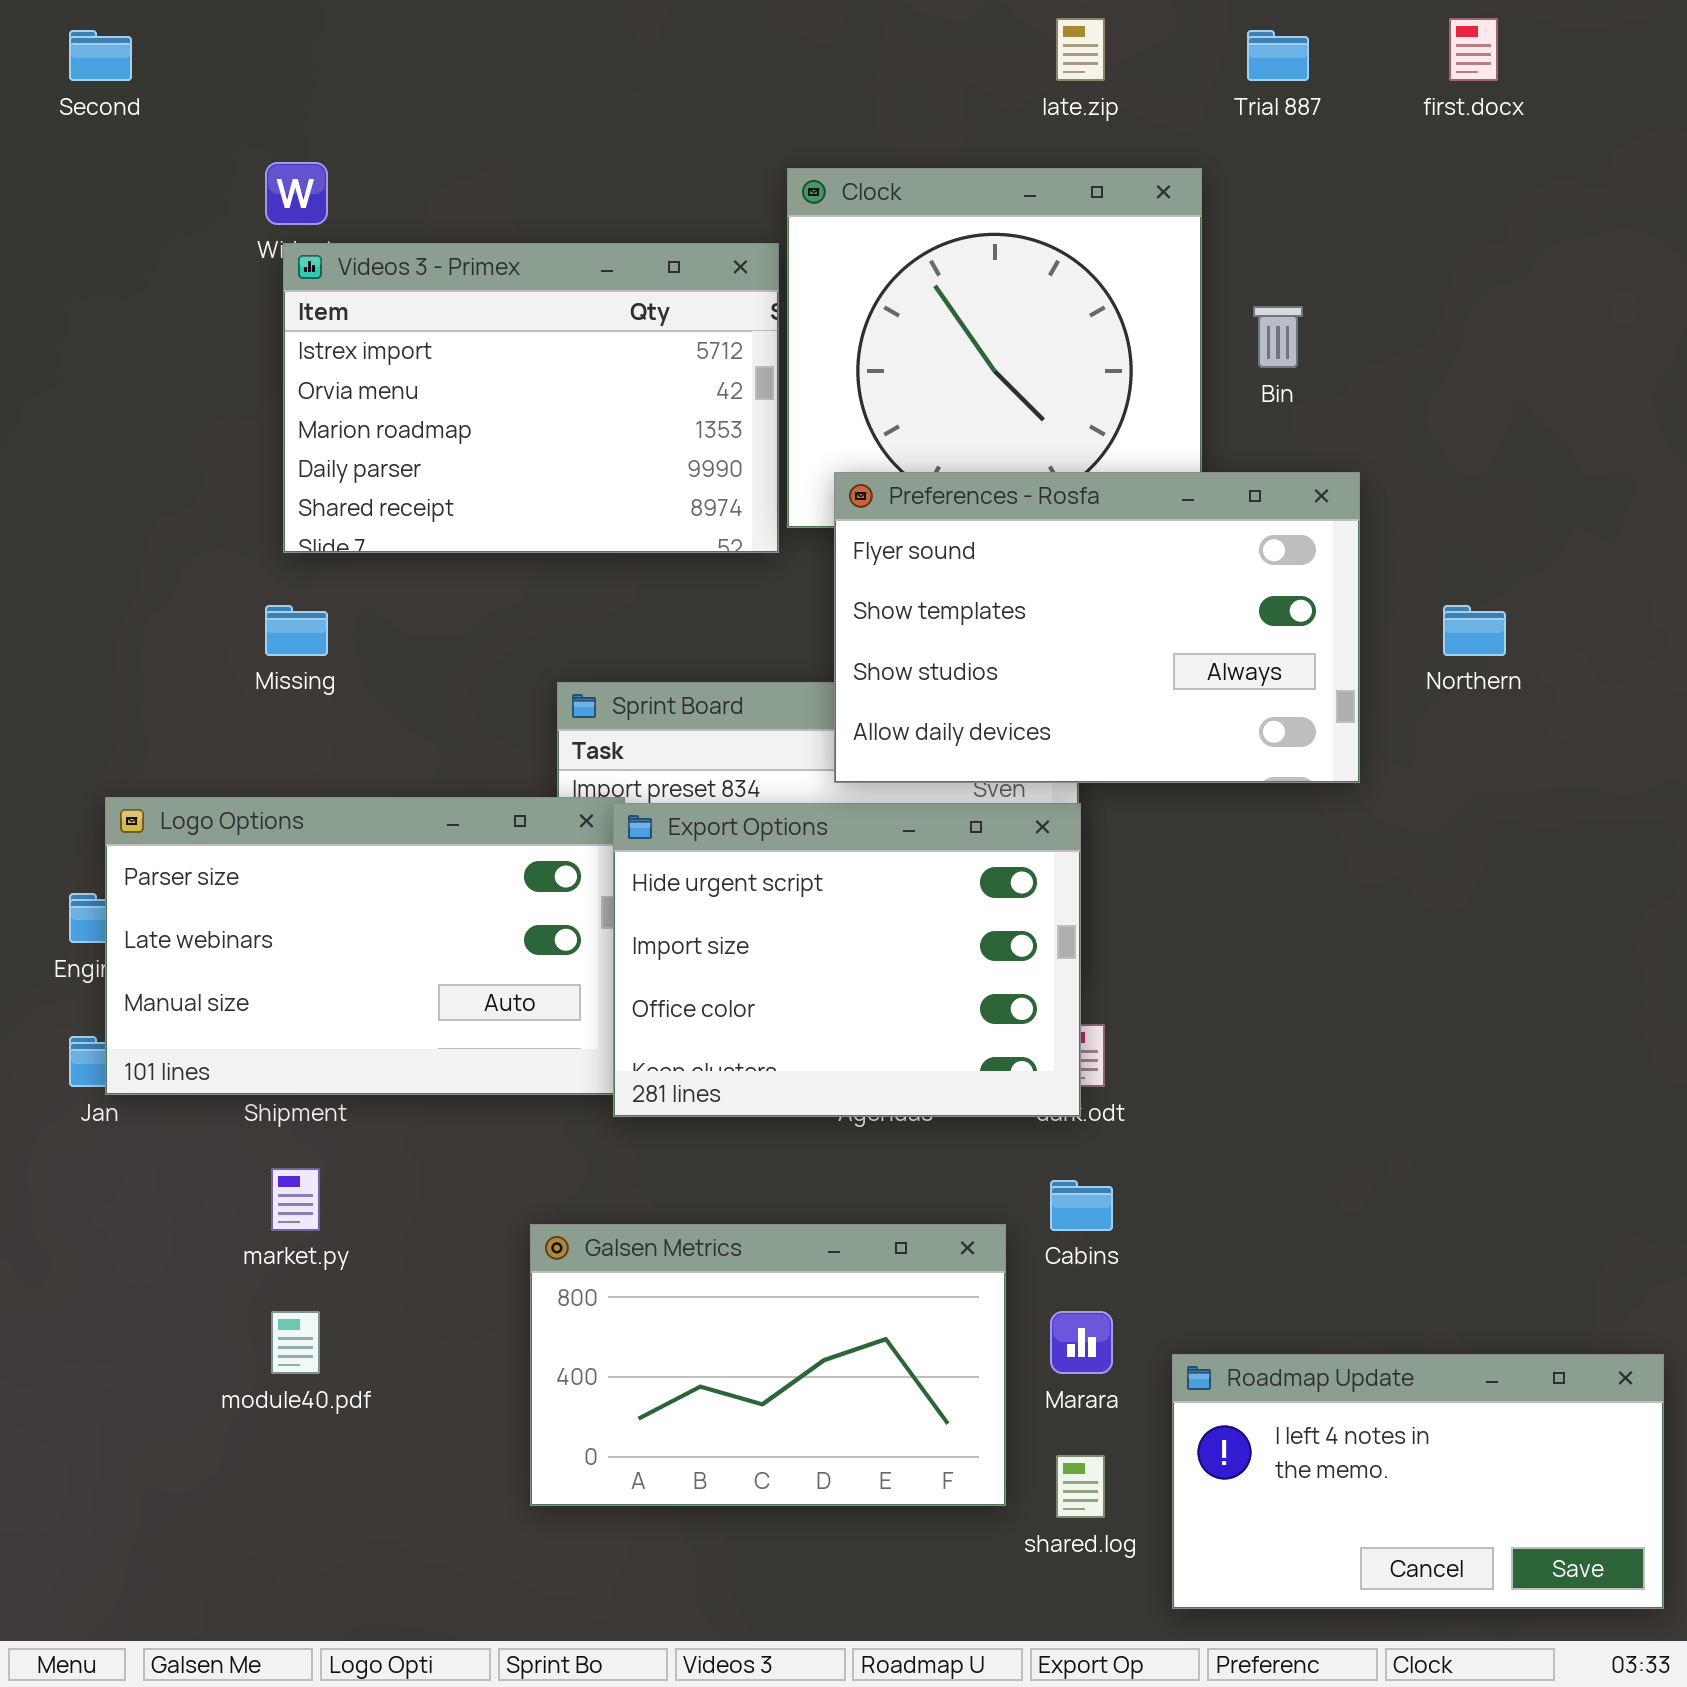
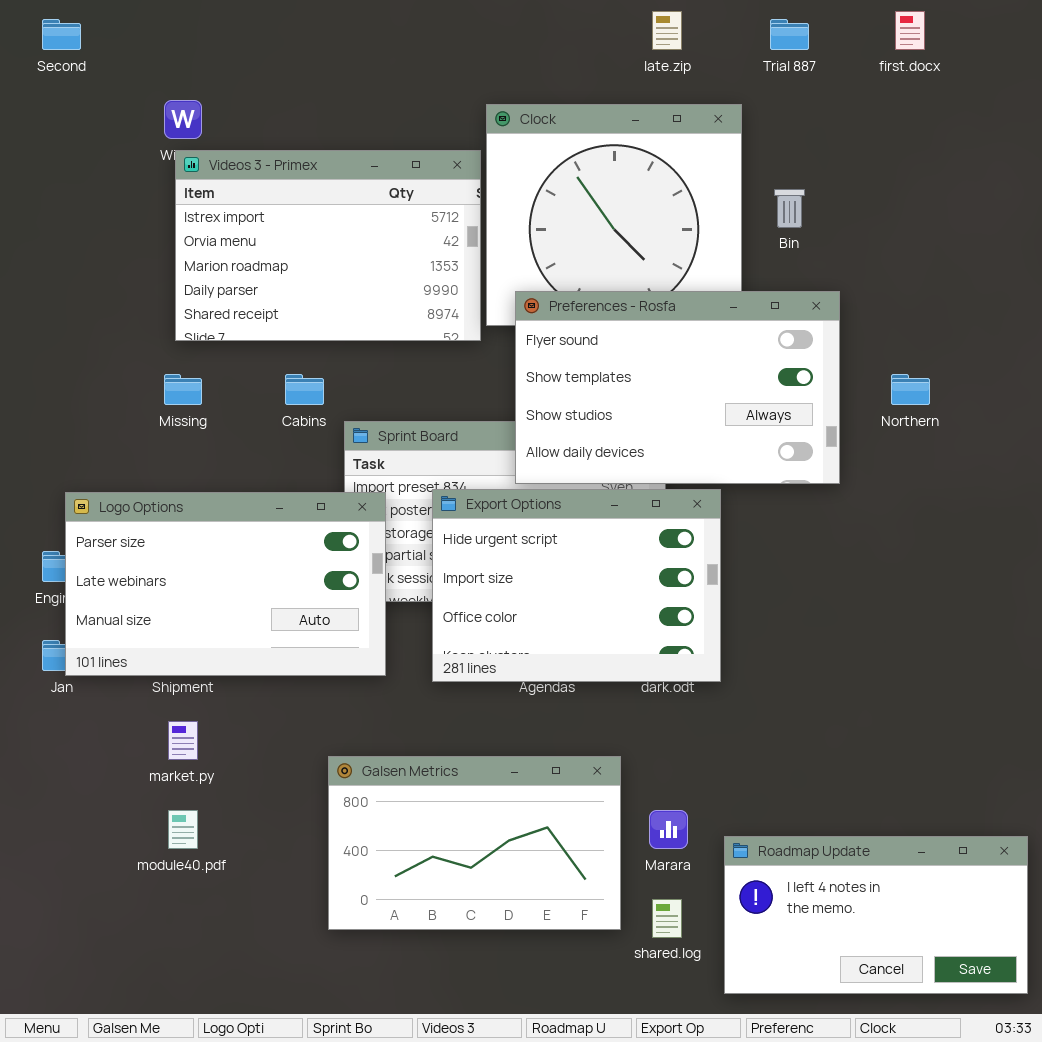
Export Options: [613,803,1081,1117] -> [432,489,721,682], moved
Cabins: [1050,1180,1113,1231] -> [285,374,324,405], moved

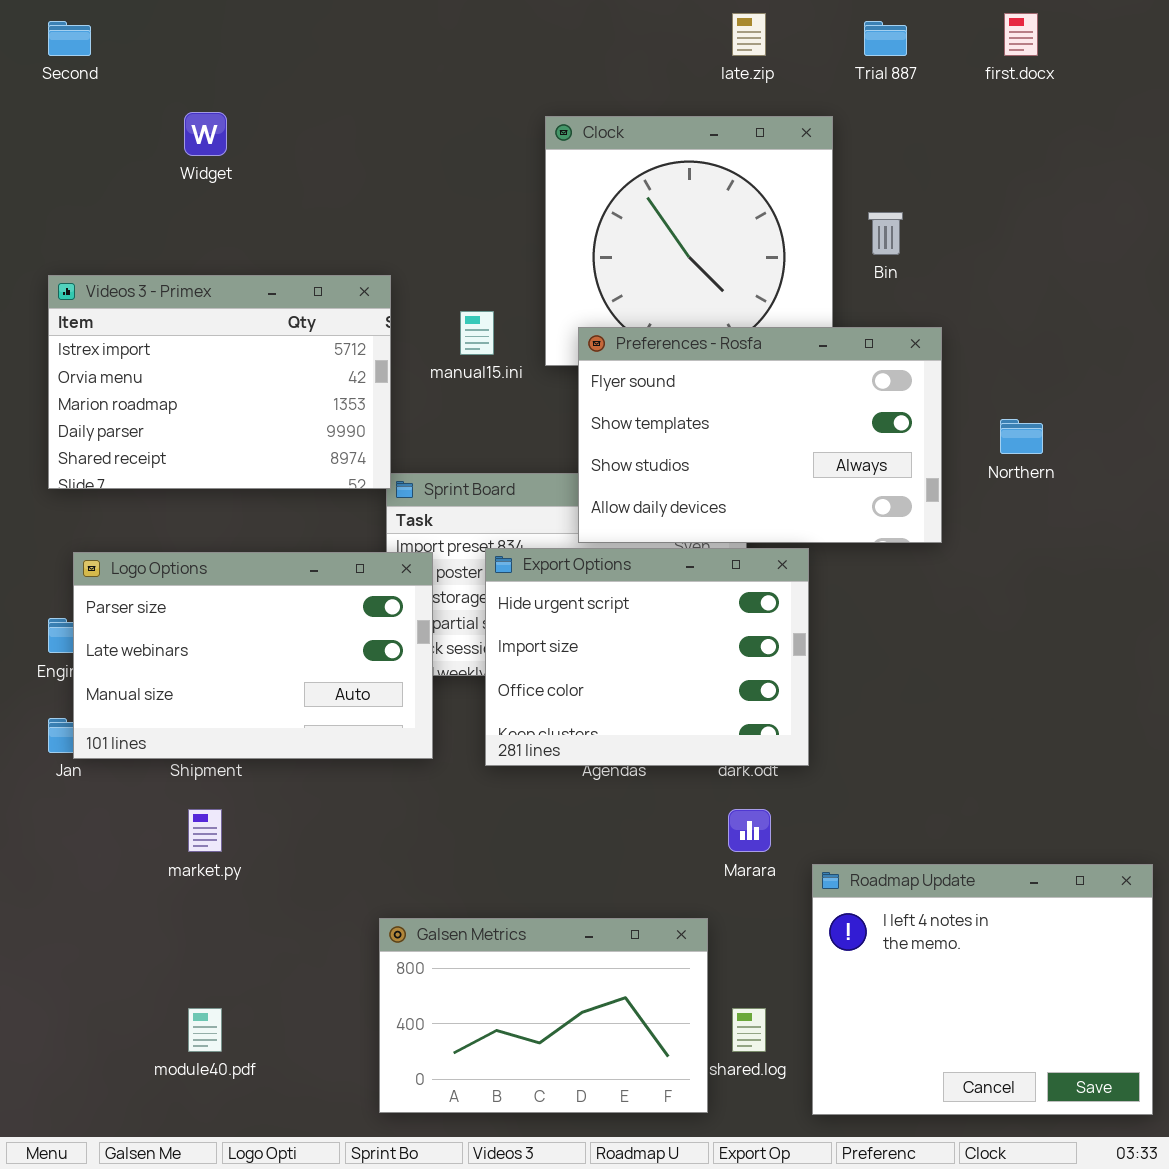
Videos 3 - Primex: [175,150,481,341] -> [48,275,391,489], moved
Galsen Metrics: [328,756,621,930] -> [379,918,708,1113], moved
module40.pdf: [168,810,198,849] -> [188,1008,222,1052], moved
Marara: [649,810,688,849] -> [728,809,771,852], moved
Roadmap Update: [724,836,1028,994] -> [812,864,1153,1115], resized

